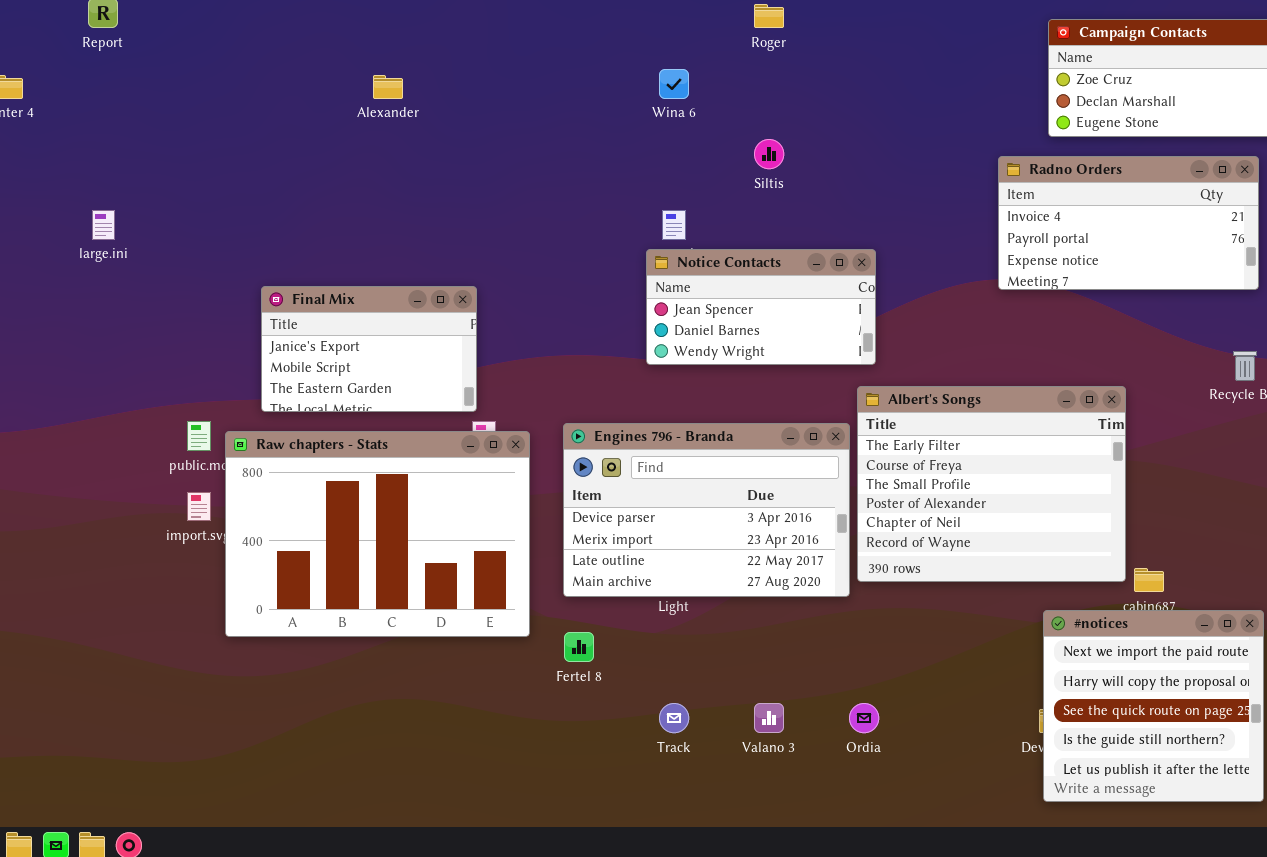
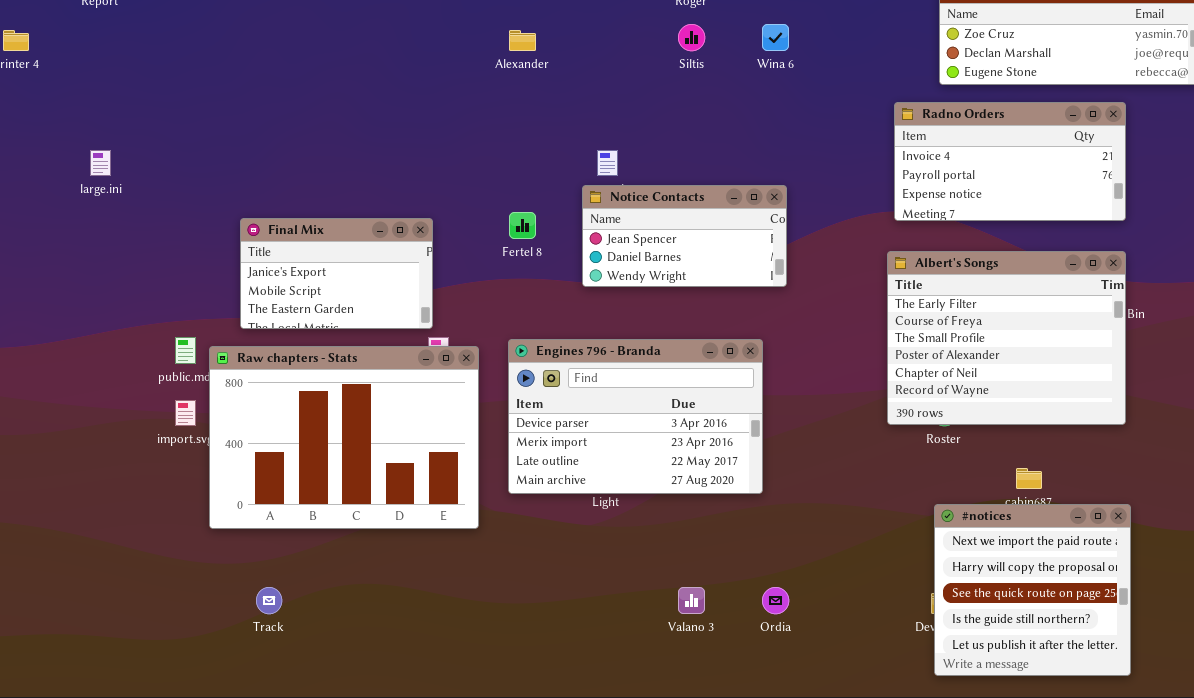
Wina 6: [659,69,689,99] -> [762,24,789,51], moved
Alexander: [373,75,403,99] -> [509,30,536,51], moved
Siltis: [754,139,784,169] -> [678,24,705,51], moved
Albert's Songs: [857,386,1126,582] -> [887,251,1126,425], moved
Fertel 8: [564,632,594,662] -> [509,212,536,239], moved
Track: [659,703,689,733] -> [256,587,282,614], moved

